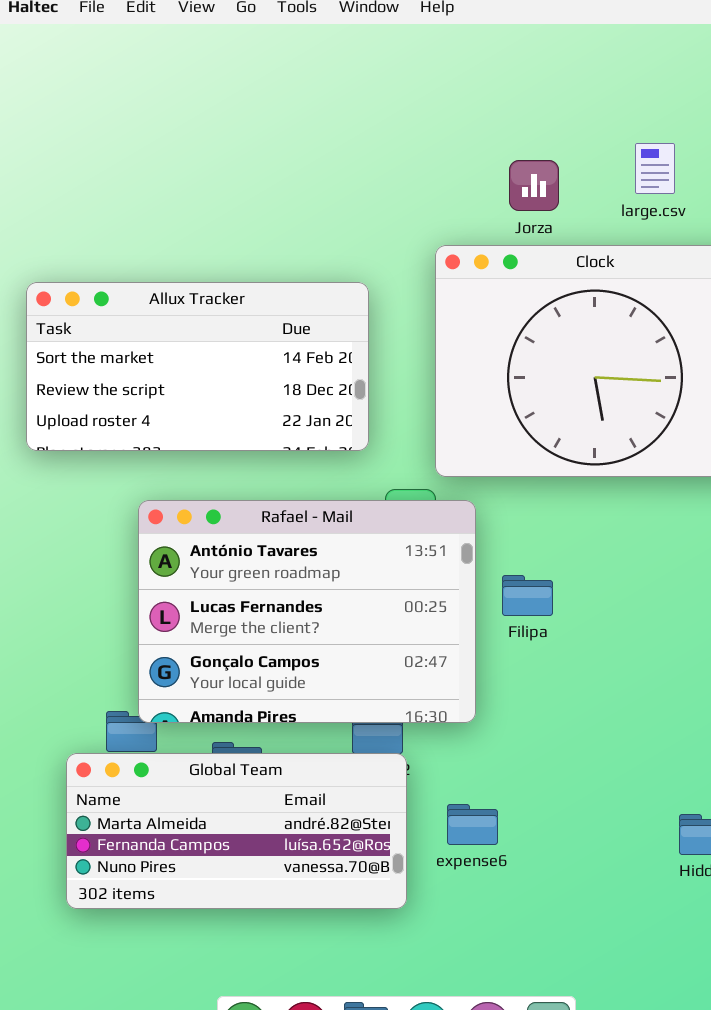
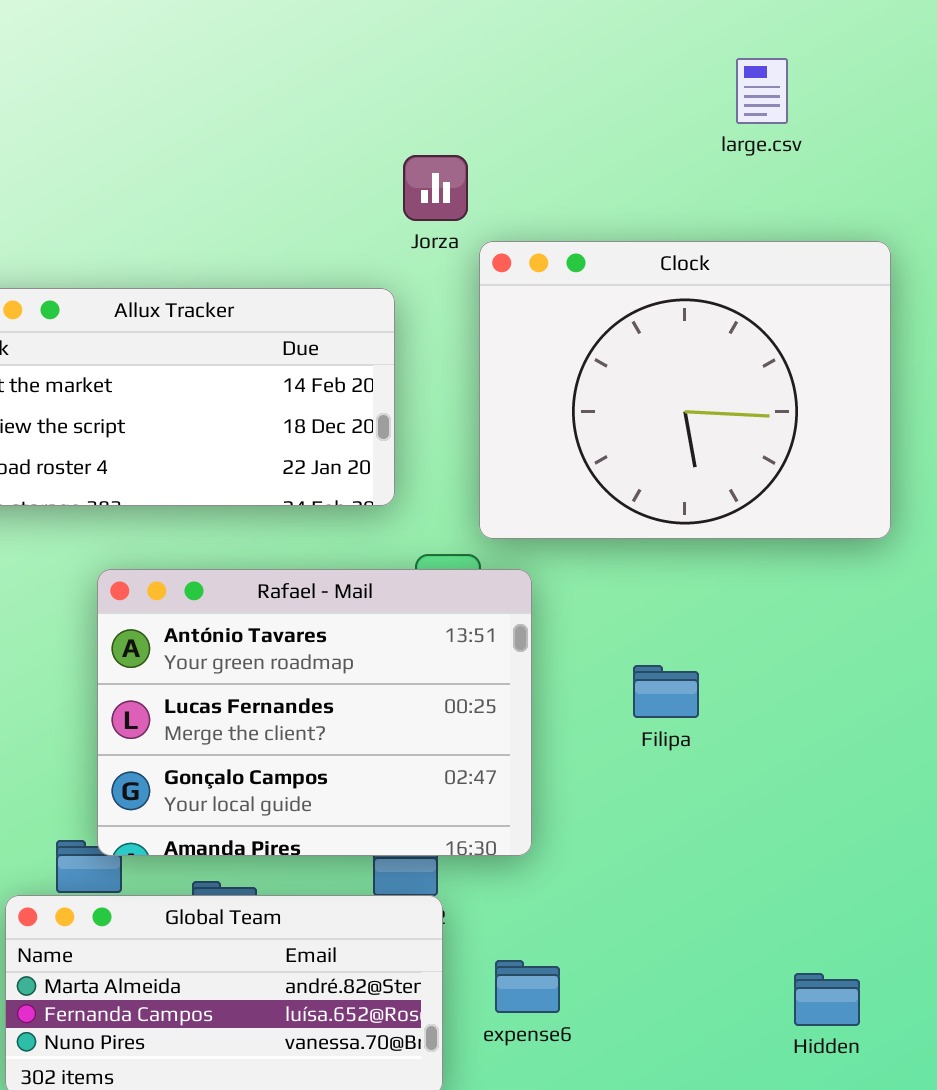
large.csv: [635,143,675,194] -> [736,58,788,124], moved
Jorza: [509,160,559,211] -> [403,155,468,221], moved
Filipa: [502,575,553,616] -> [633,665,699,718], moved

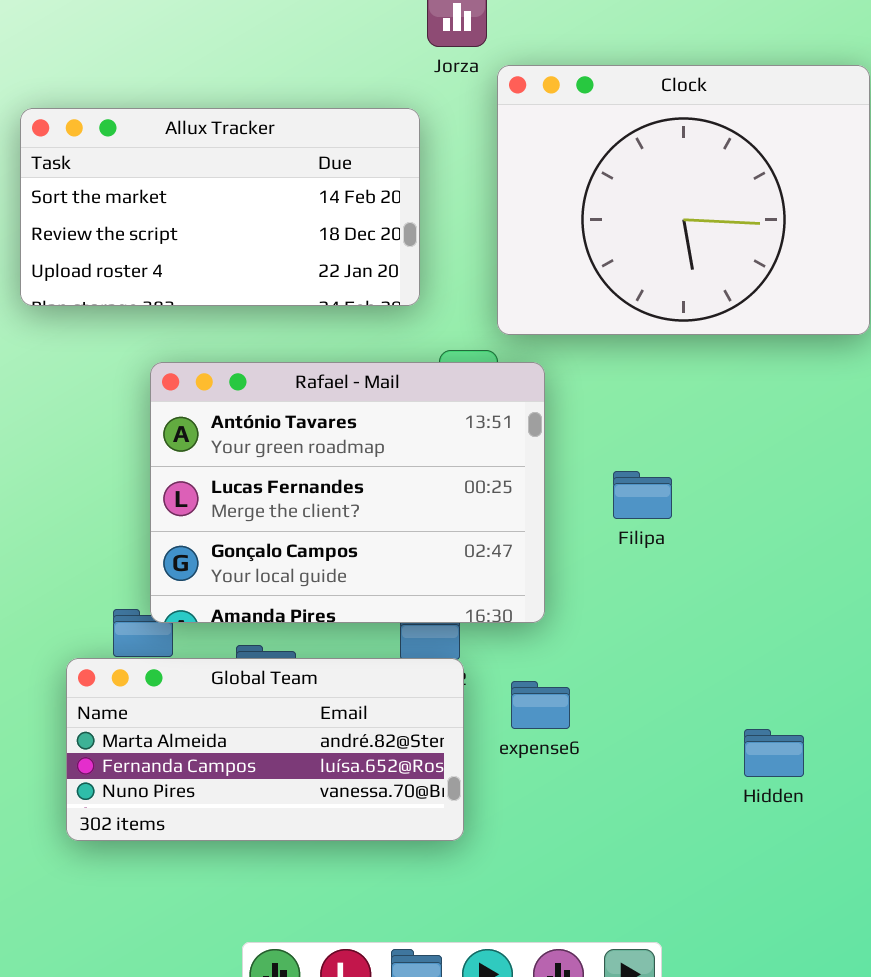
Filipa: [633,665,699,718] -> [613,471,672,519], moved
expense6: [495,960,560,1013] -> [511,681,570,729], moved
Hidden: [794,973,860,1026] -> [744,729,804,777], moved

